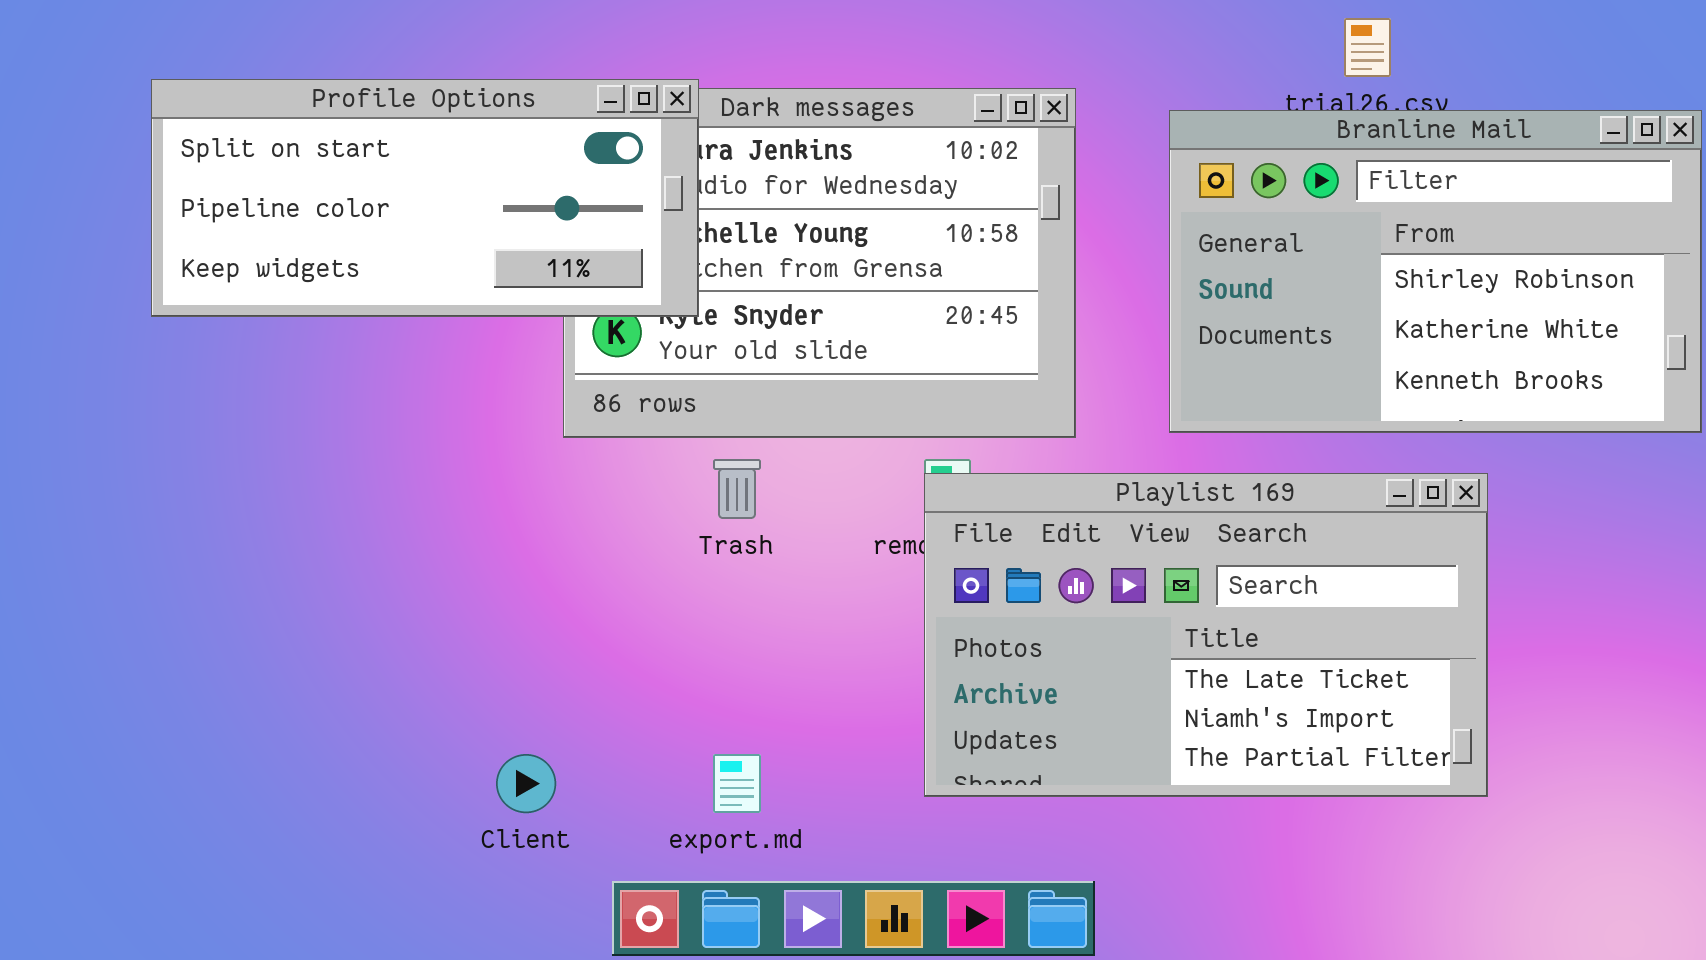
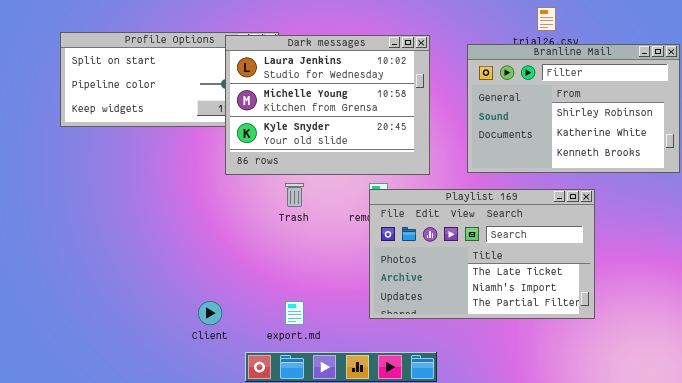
Dark messages: [563,88,1076,438] -> [225,35,430,175], raised

